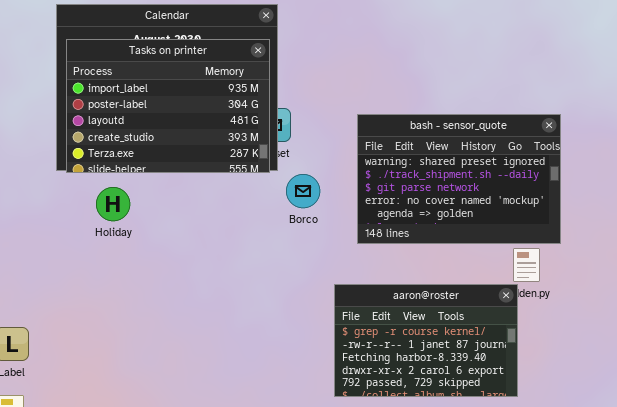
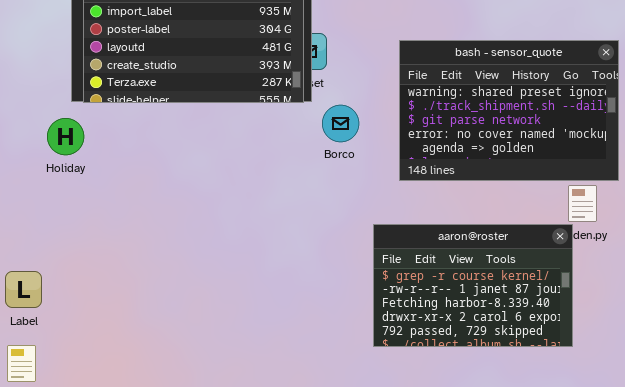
Holiday: [96,187,130,221] -> [47,118,84,155], moved

